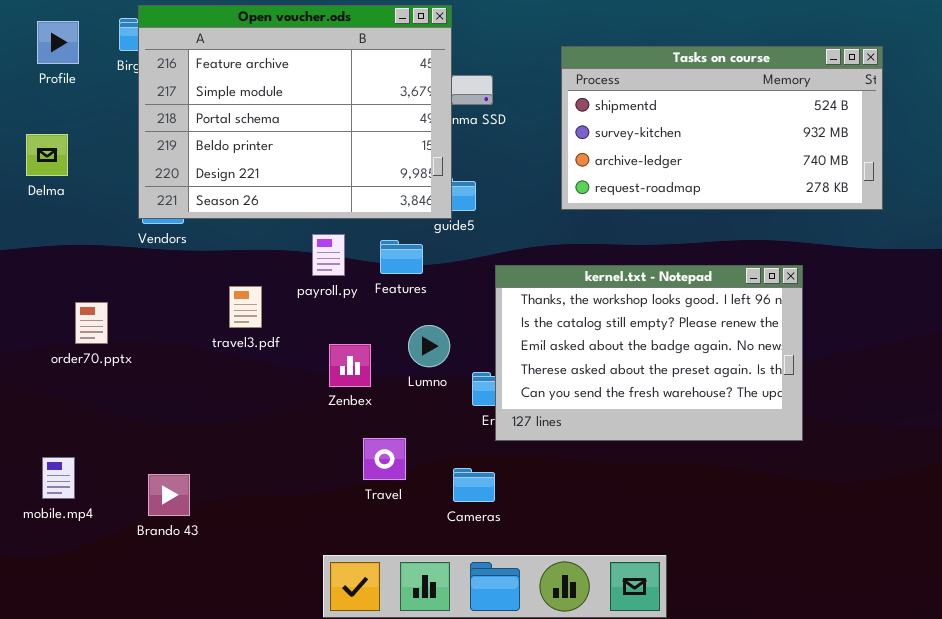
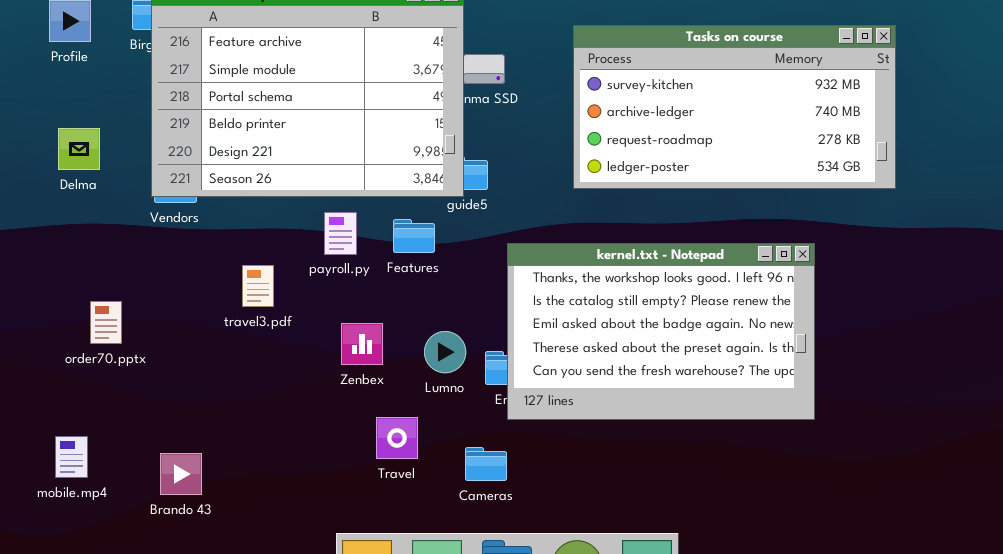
Tasks on course: [561,46,883,210] -> [573,25,896,189], scrolled down 1 row
Delma: [26,134,68,176] -> [58,128,100,170], moved
order70.pptx: [75,302,108,344] -> [90,301,122,344], moved
Lumno: [408,325,450,367] -> [424,331,466,373], moved

